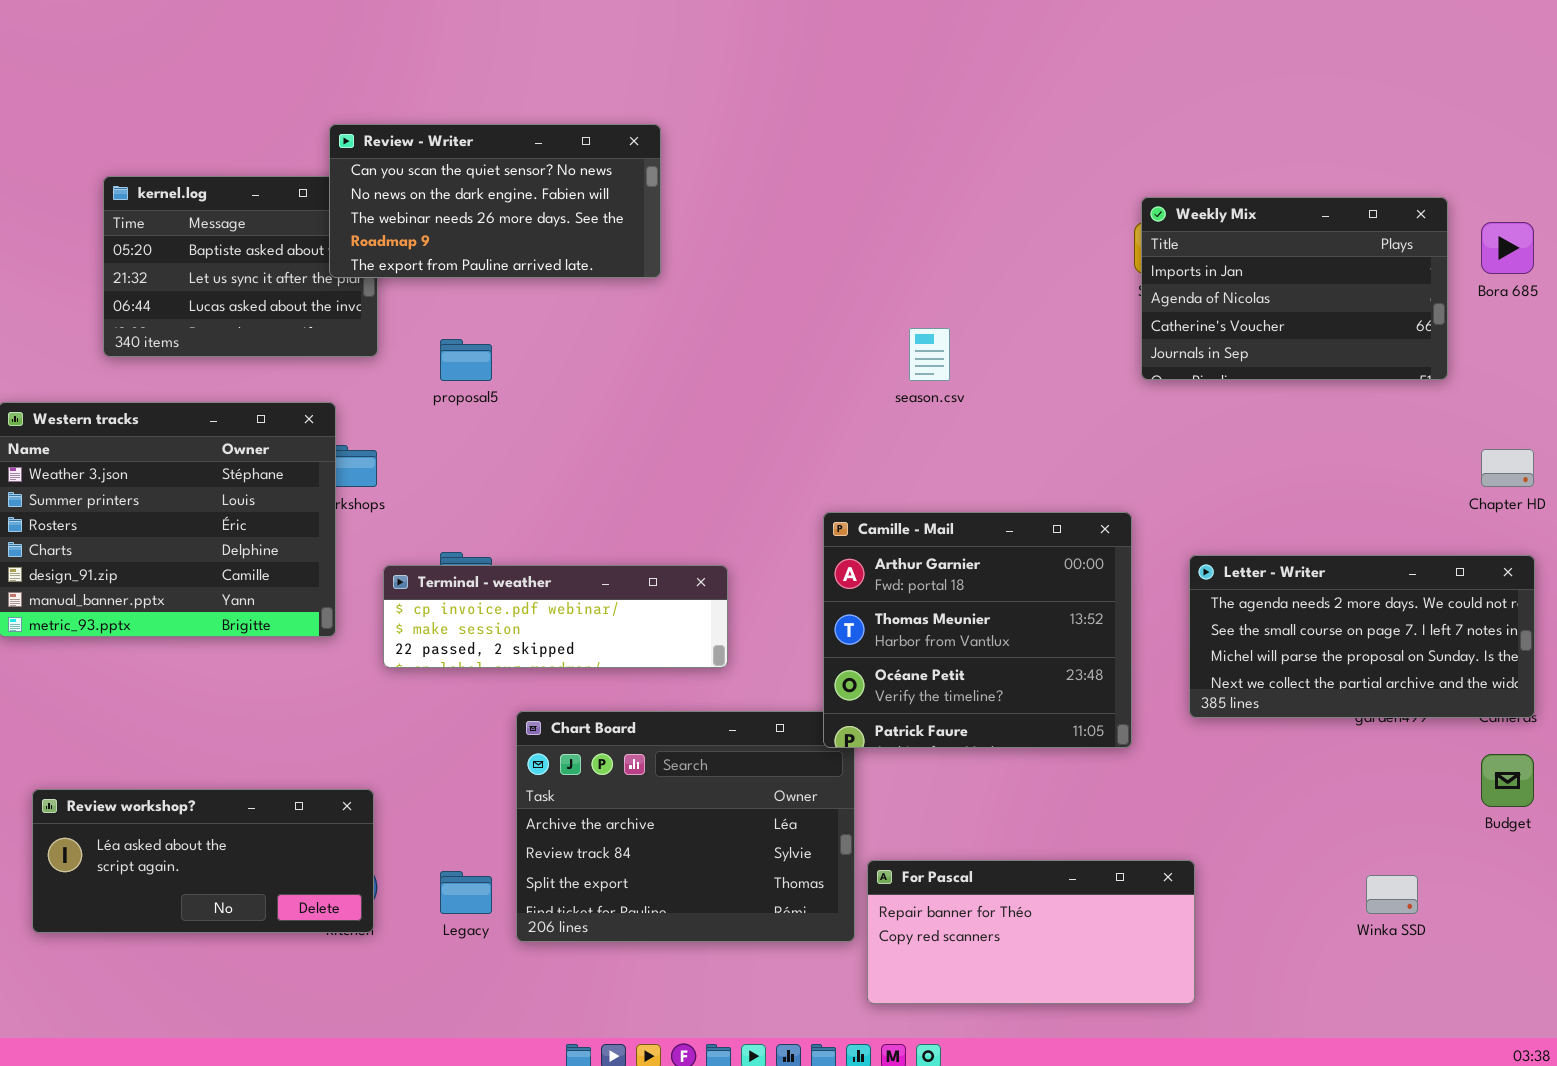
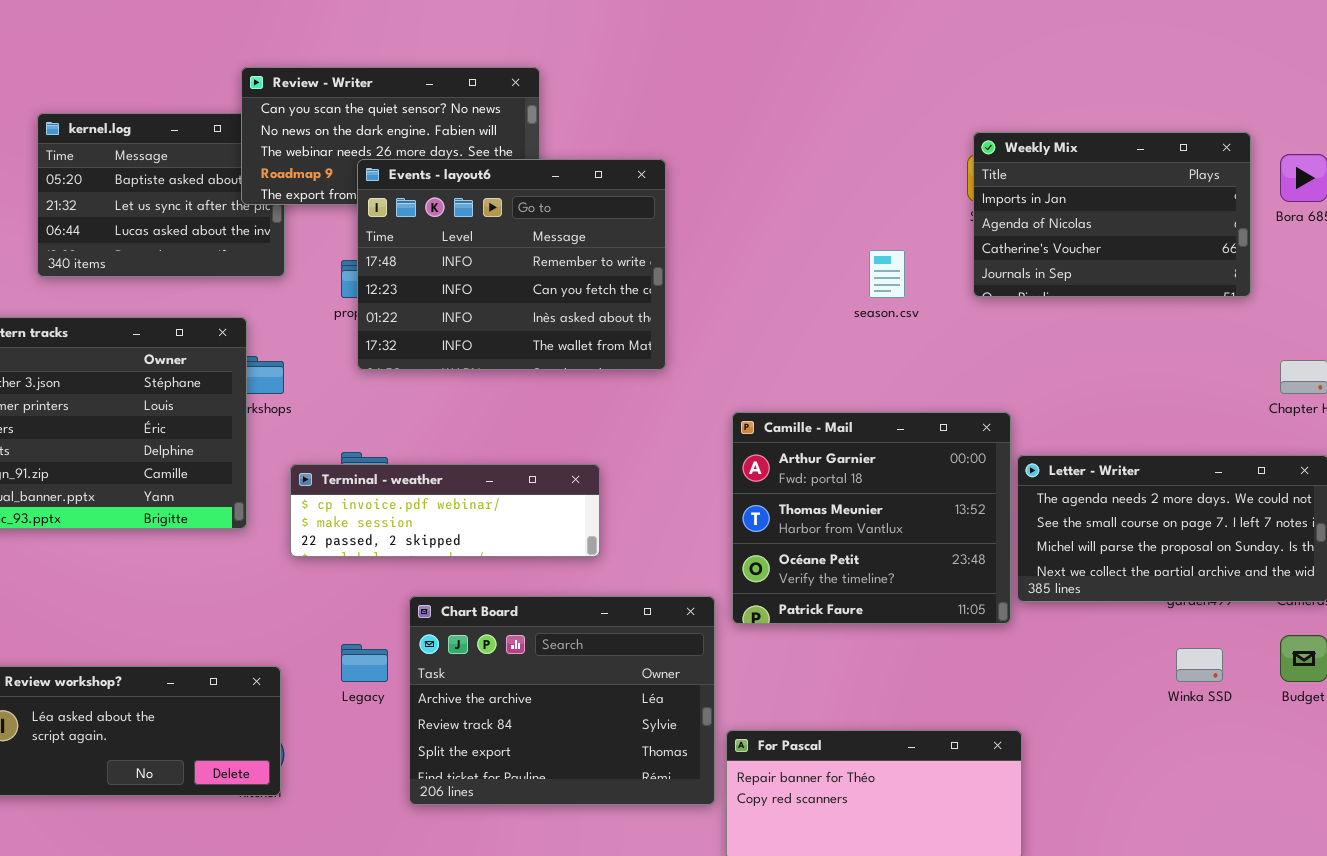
Events - layout6: none -> [357,159,666,370], opened
season.csv: [909,328,950,381] -> [869,250,905,298], moved
Camille - Mail: [823,512,1132,748] -> [732,412,1011,624], moved
Legacy: [440,871,492,914] -> [341,644,388,682], moved
Winka SSD: [1366,875,1418,914] -> [1176,648,1223,682], moved

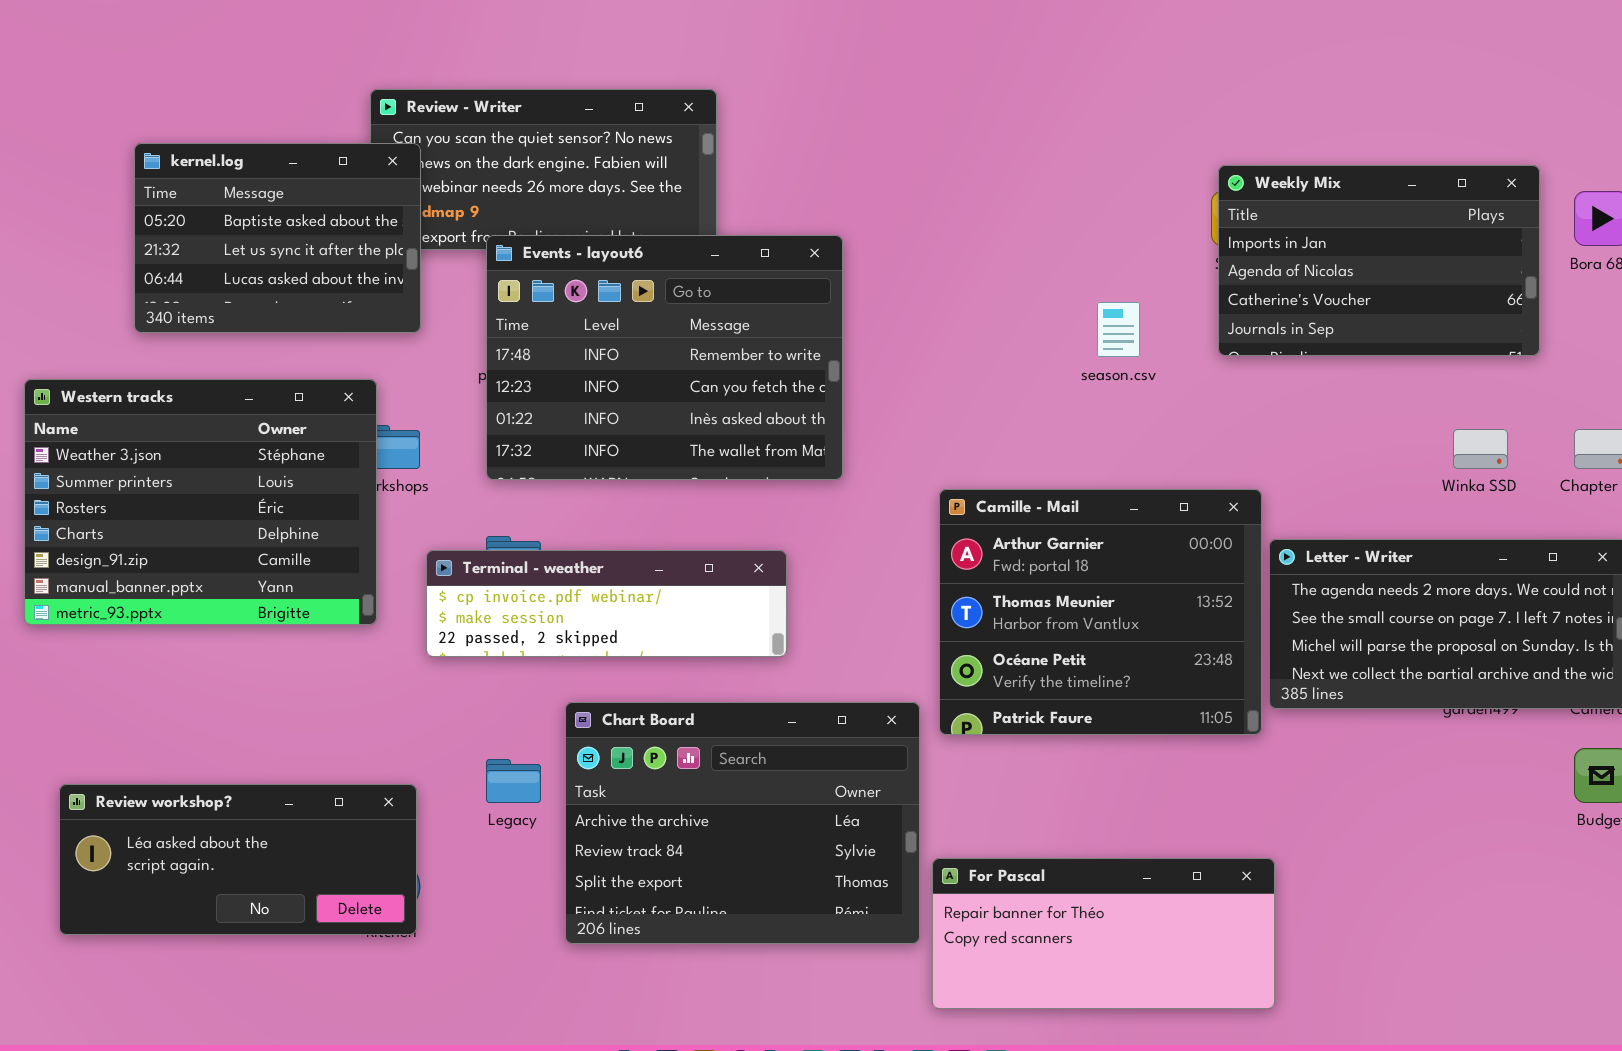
kernel.log: [37,113,285,277] -> [134,143,421,333], raised
Events - layout6: [357,159,666,370] -> [486,235,843,480], moved
Winka SSD: [1176,648,1223,682] -> [1453,429,1508,469], moved

